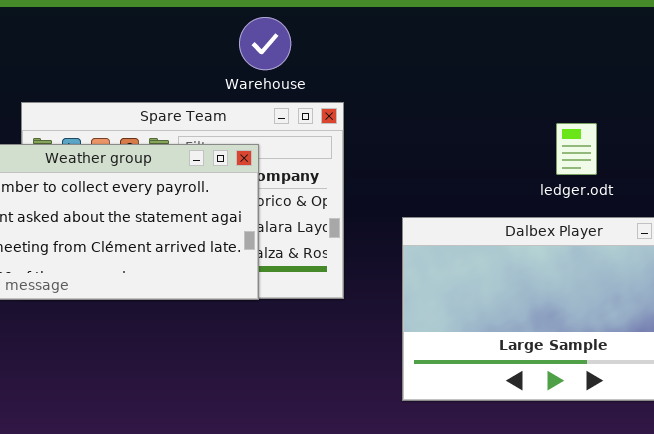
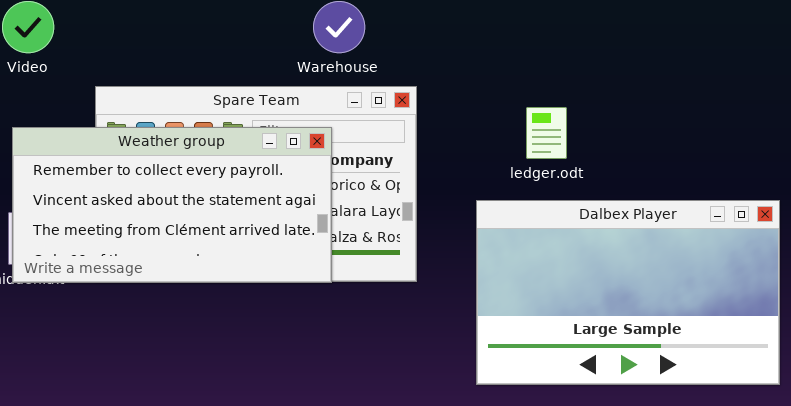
ledger.odt: [556,123,597,175] -> [526,107,567,159], moved

